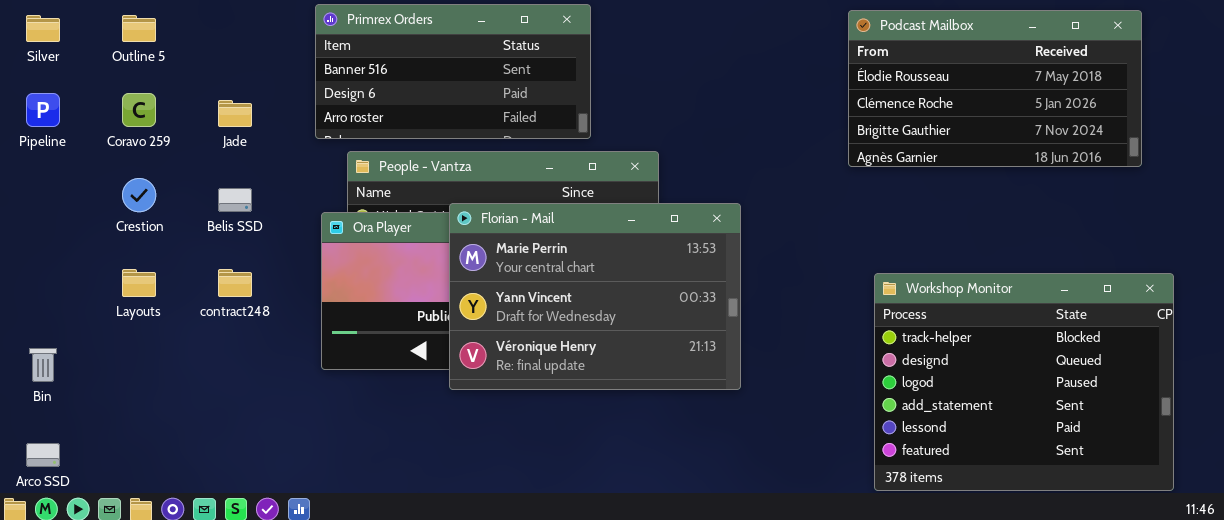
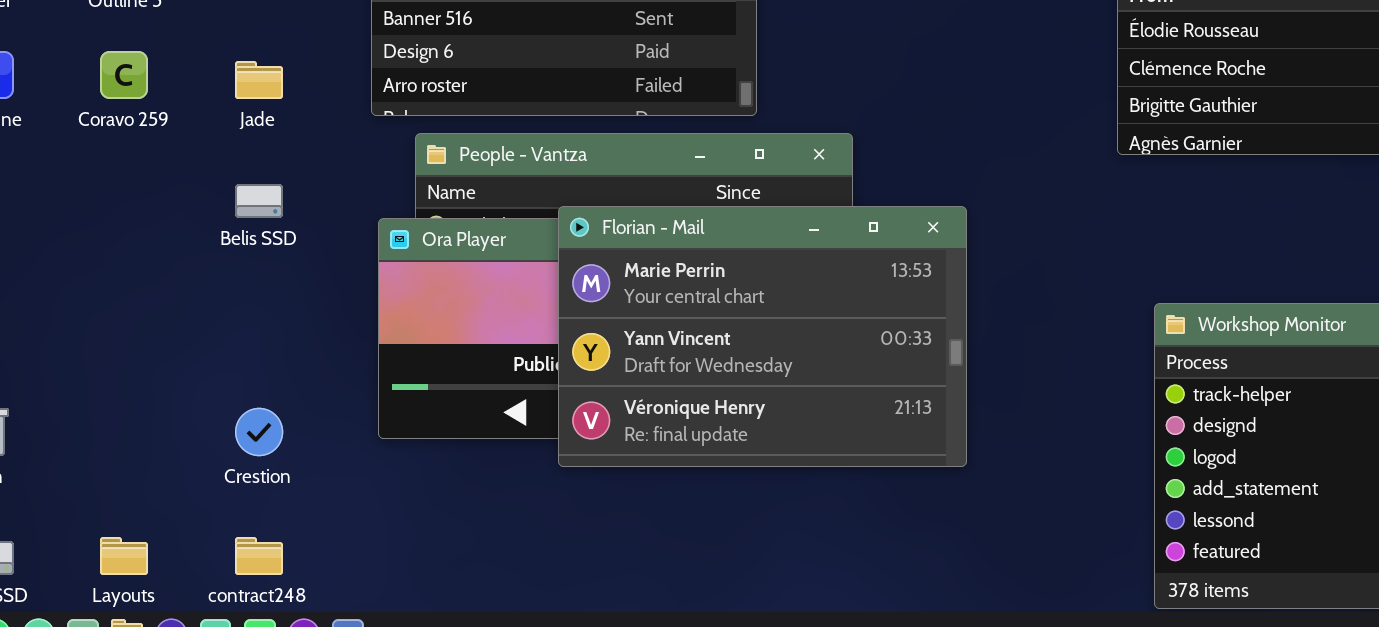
Crestion: [122,178,156,212] -> [235,408,283,456], moved
Layouts: [122,269,156,297] -> [100,537,148,575], moved
contract248: [218,269,252,297] -> [235,537,283,575], moved

